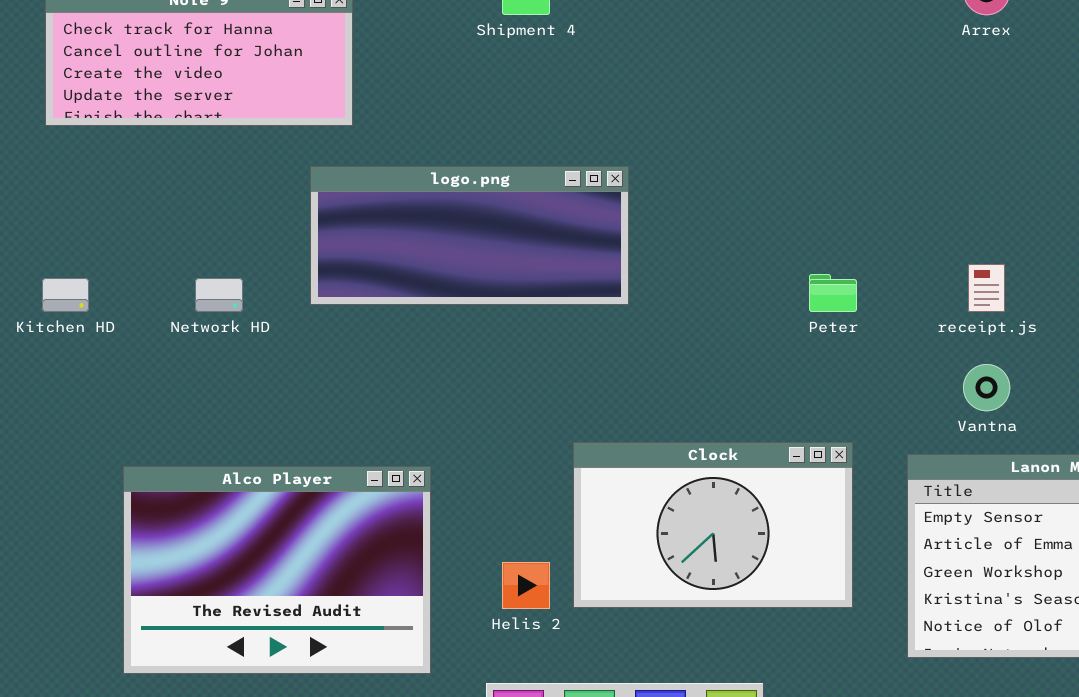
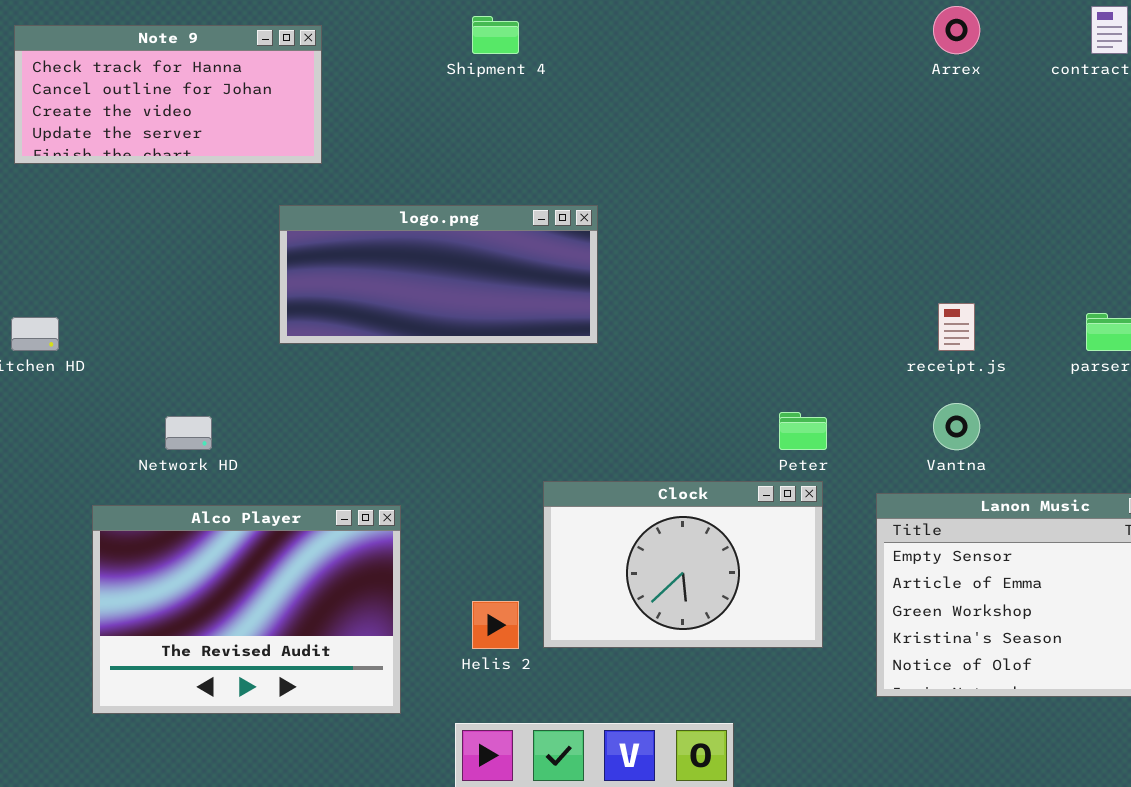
Peter: [809,274,857,312] -> [779,412,827,450], moved
Network HD: [195,278,243,312] -> [165,416,212,450], moved

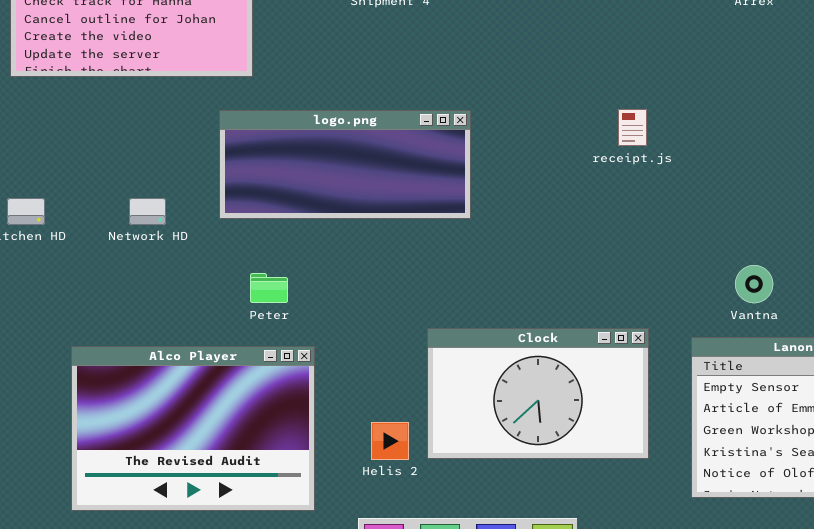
receipt.js: [938,303,975,351] -> [618,109,647,146], moved
Peter: [779,412,827,450] -> [250,273,288,303], moved
Network HD: [165,416,212,450] -> [129,198,166,225], moved

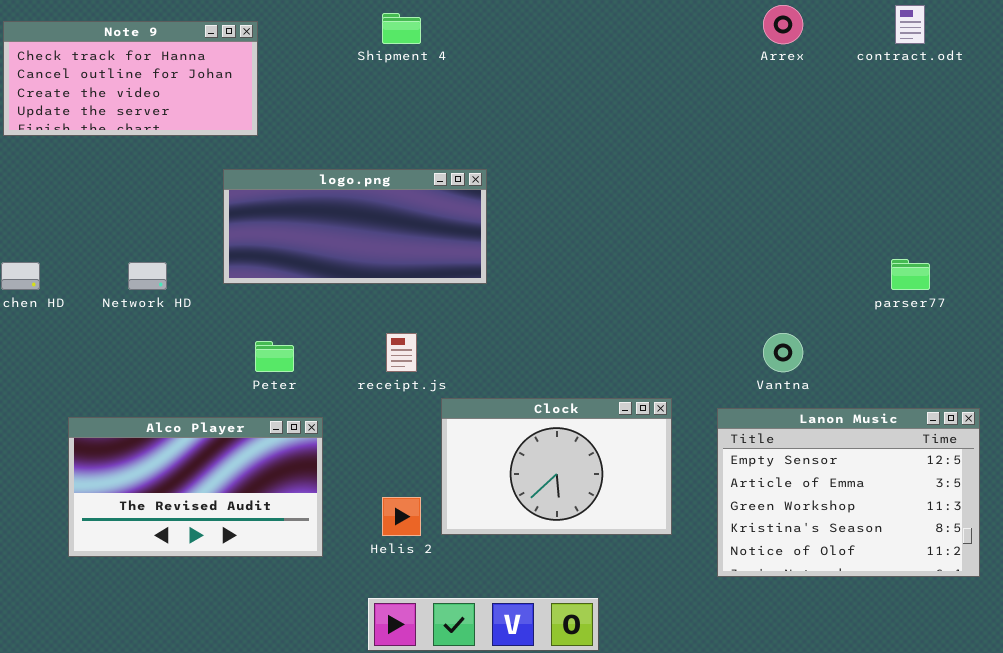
receipt.js: [618,109,647,146] -> [386,333,417,372], moved
Alco Player: [71,346,315,511] -> [68,417,323,557], resized

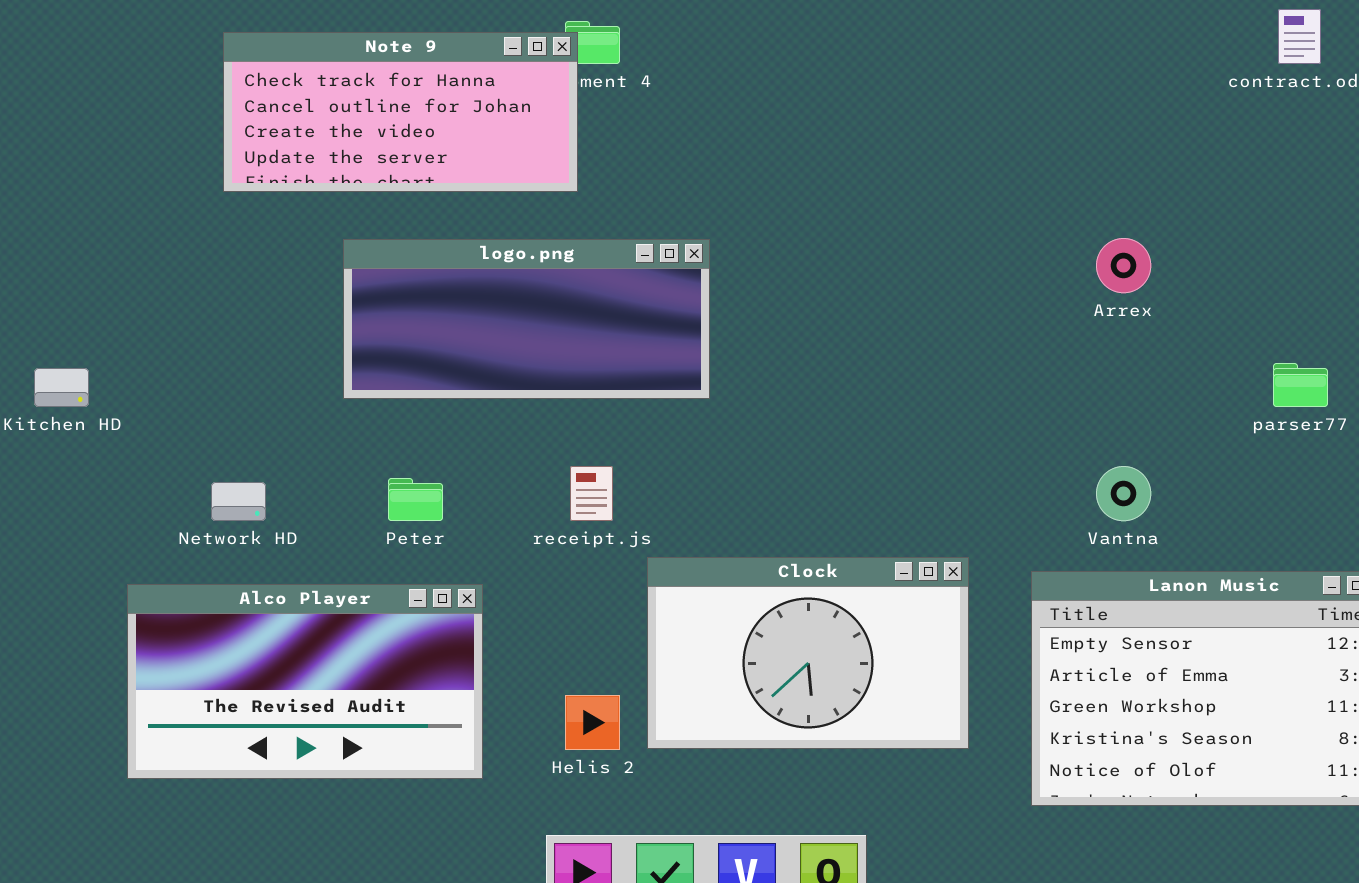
Arrex: [763,5,803,44] -> [1096,238,1151,293], moved
Note 9: [3,21,258,136] -> [223,32,578,192], moved
Network HD: [128,262,167,290] -> [211,482,266,521], moved

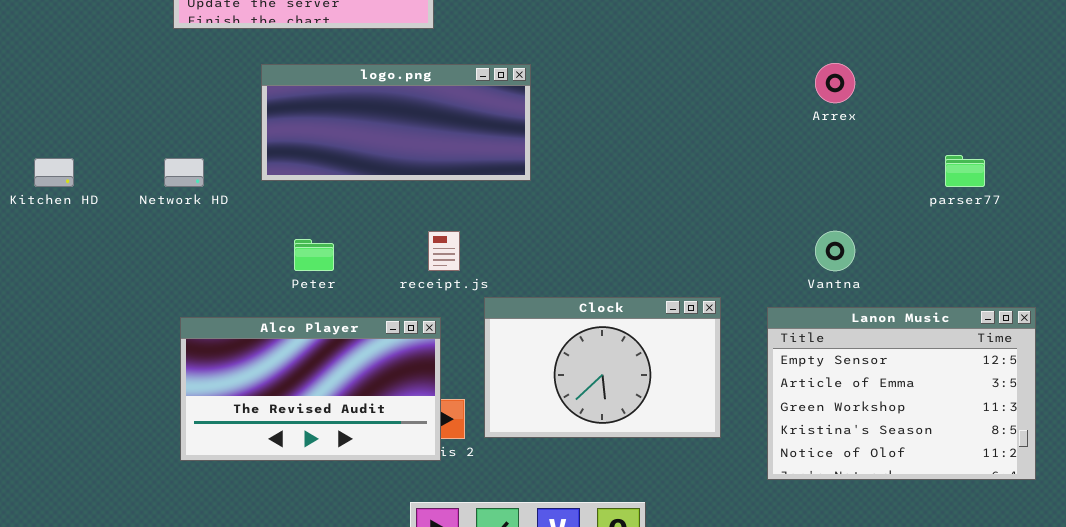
Network HD: [211,482,266,521] -> [164,158,204,187], moved
Alco Player: [127,584,483,779] -> [180,317,441,461], moved

